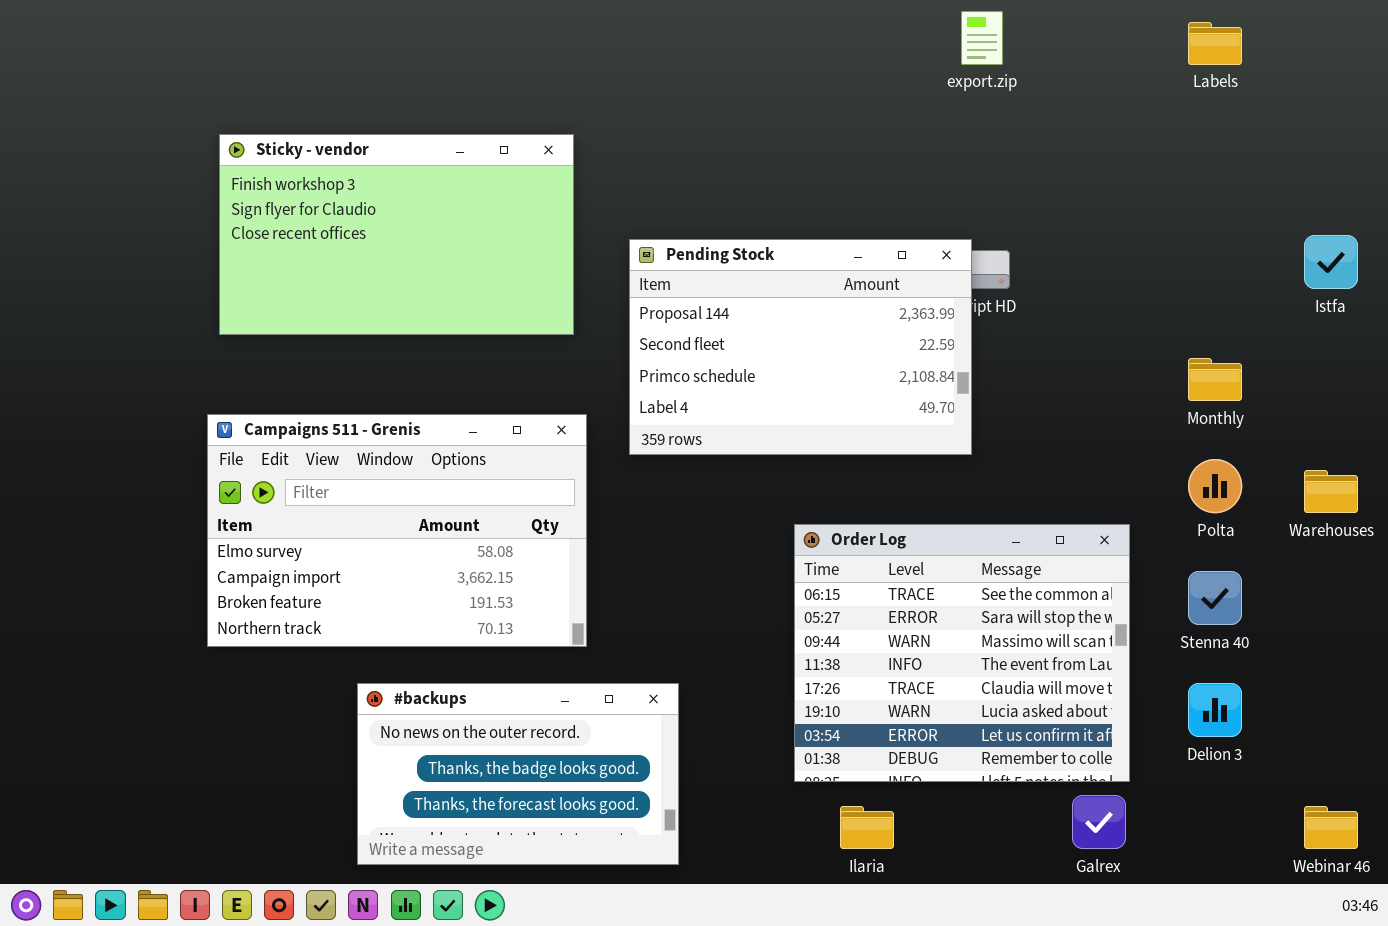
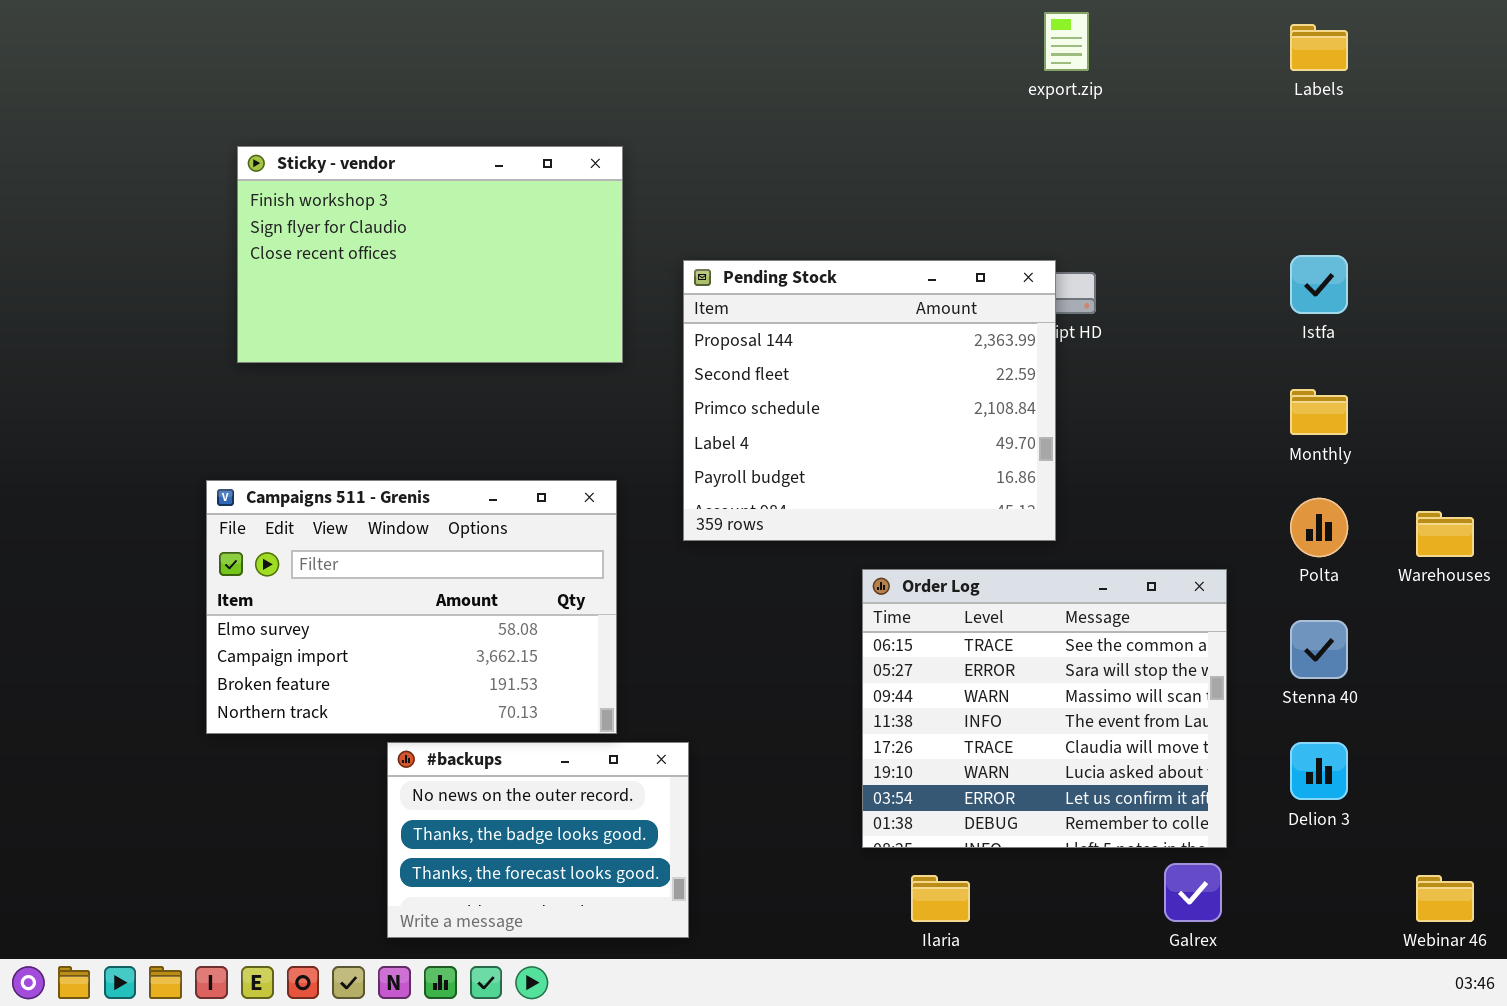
Istfa: [1304,235,1358,289] -> [1290,255,1348,314], moved
Pending Stock: [629,239,972,455] -> [683,260,1056,541], resized
Campaigns 511 - Grenis: [207,414,587,647] -> [206,480,617,734], moved
#backups: [357,683,679,865] -> [387,742,689,938], resized

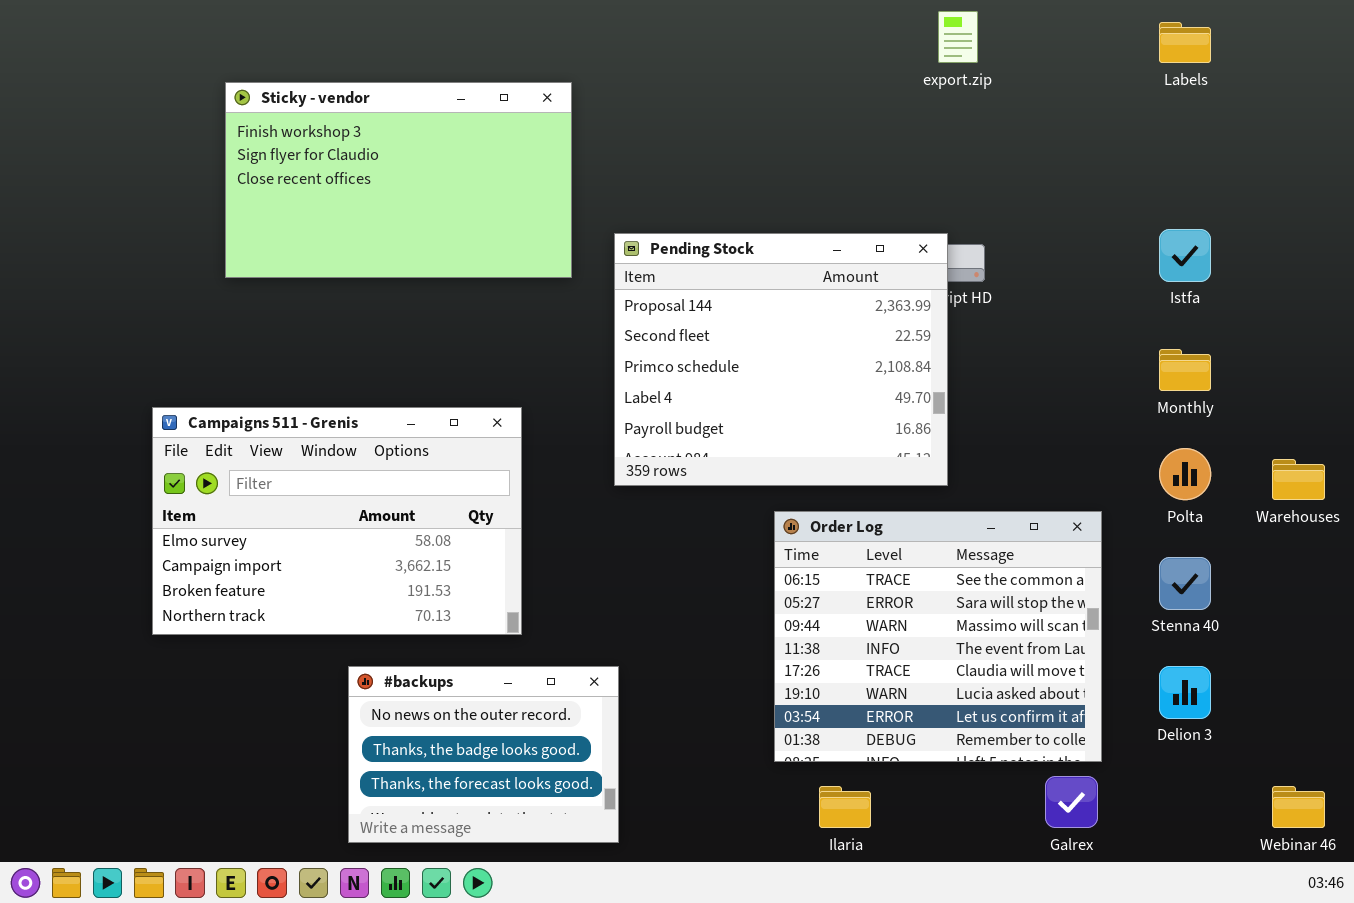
Sticky - vendor: [237,146,623,363] -> [225,82,572,278], moved
Campaigns 511 - Grenis: [206,480,617,734] -> [152,407,522,635], moved

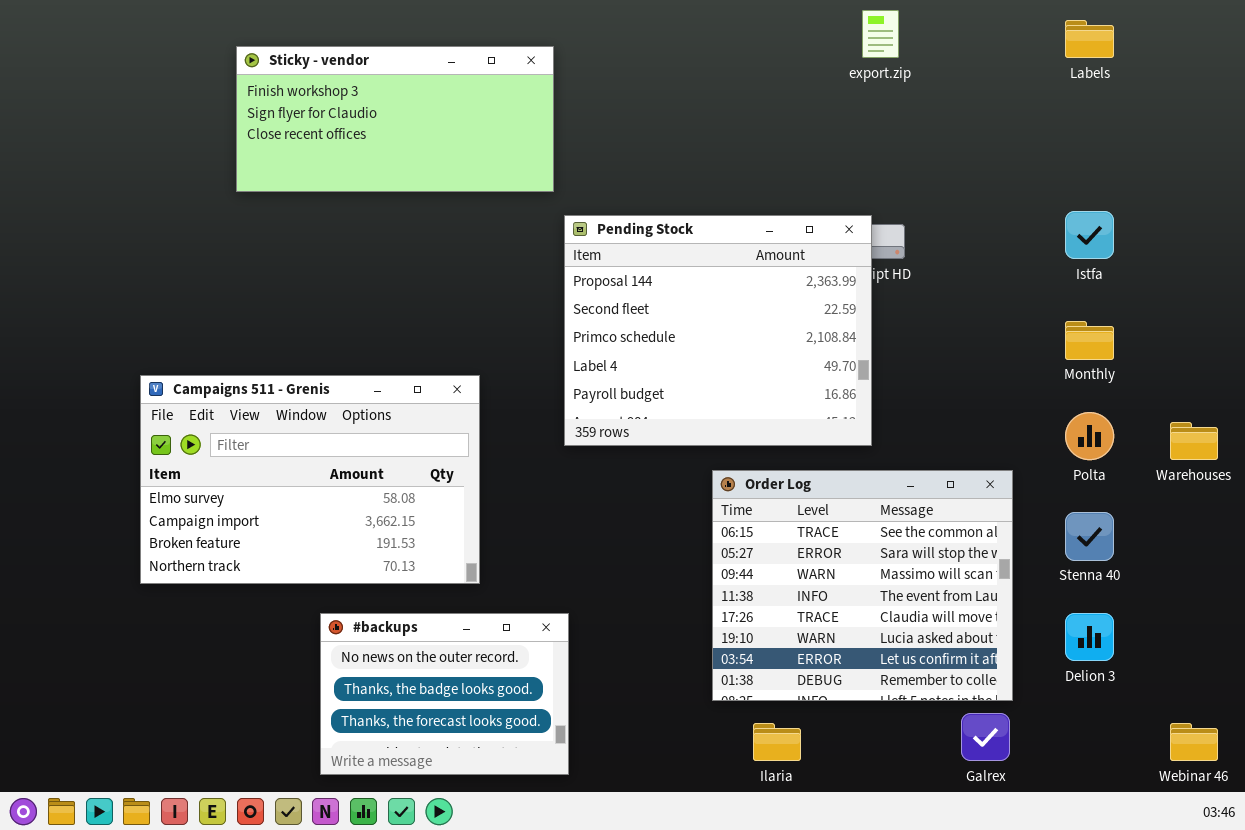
Sticky - vendor: [225,82,572,278] -> [236,46,554,192], moved, resized

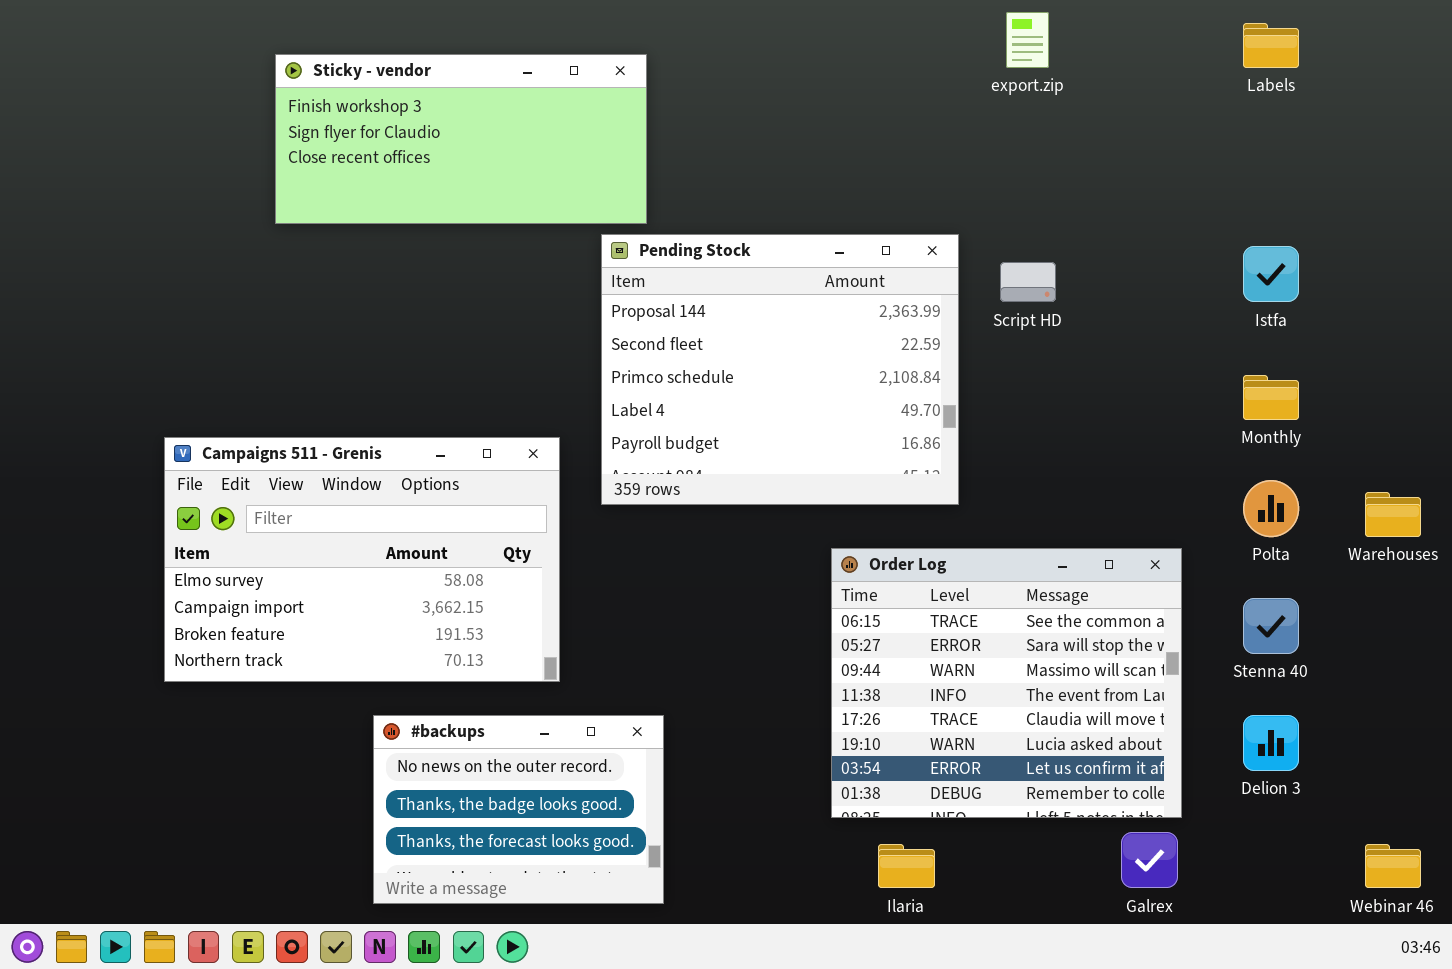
Pending Stock: [564,215,872,446] -> [601,234,959,505], moved

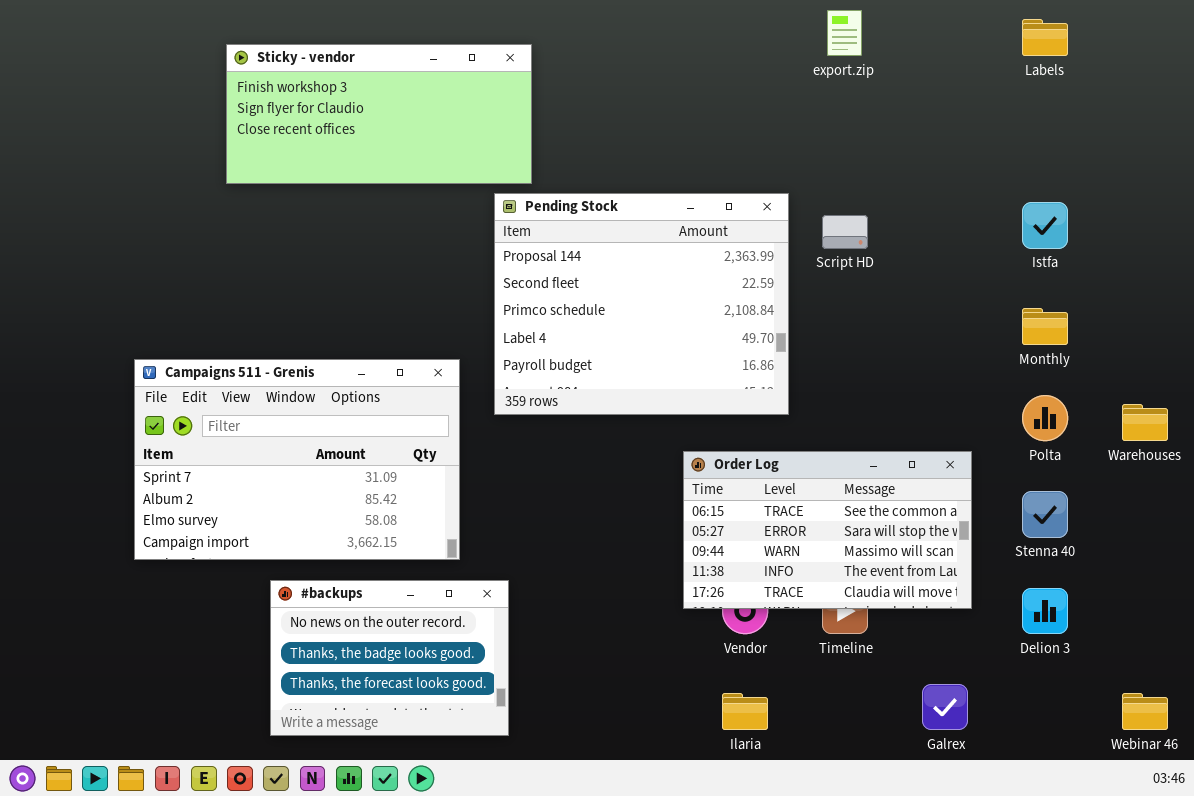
Campaigns 511 - Grenis: [164,437,560,682] -> [134,359,460,560], scrolled up 2 rows
Order Log: [831,548,1182,818] -> [683,451,972,609], resized
#backups: [373,715,664,904] -> [270,580,509,736], moved

